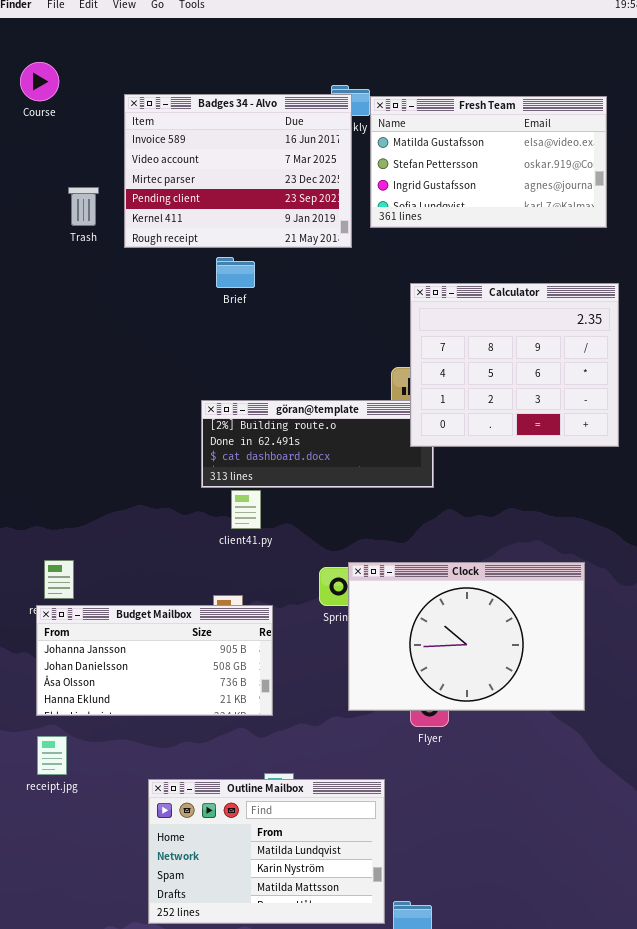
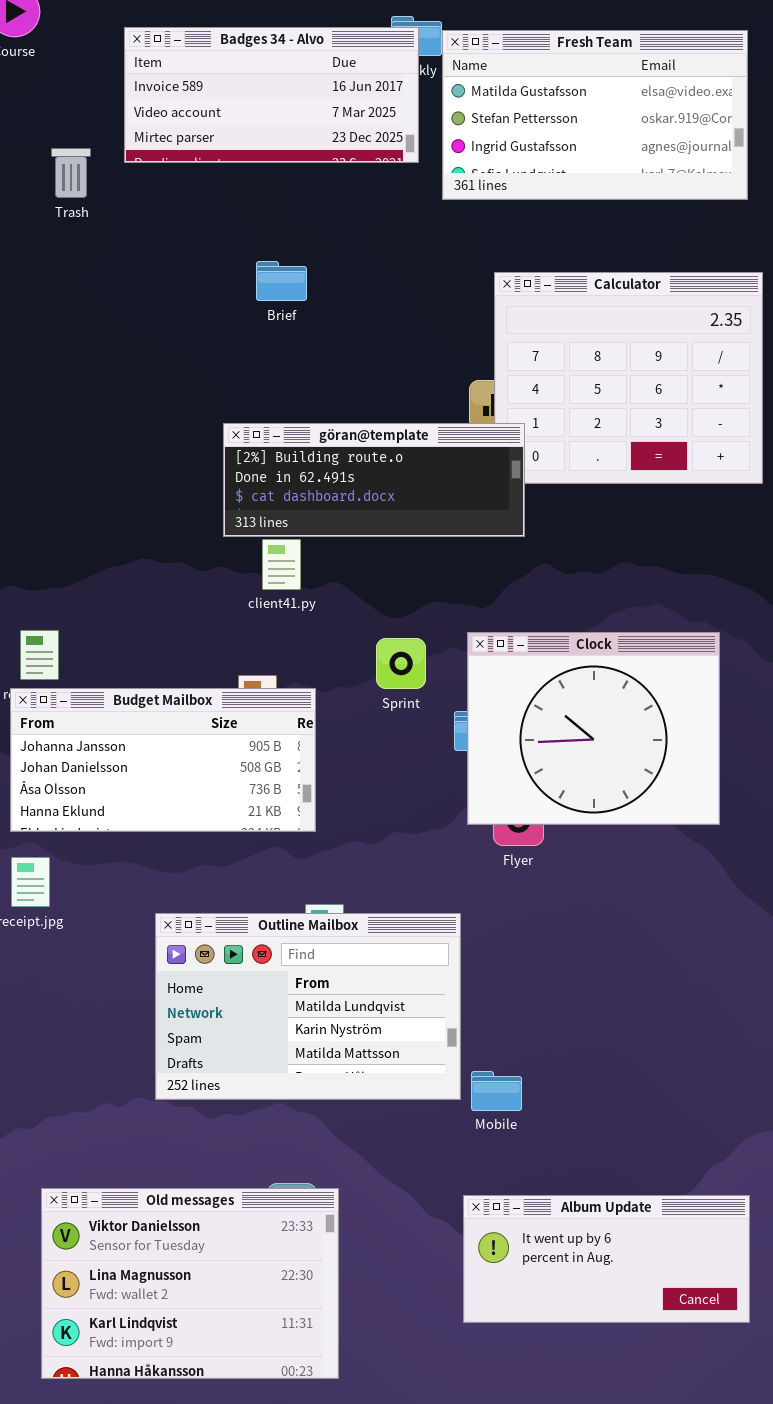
Badges 34 - Alvo: [124,94,352,248] -> [124,27,419,163], resized
Brief: [216,257,255,288] -> [256,261,307,301], moved
göran@template: [201,400,434,488] -> [223,423,525,537], raised
Clock: [348,562,585,711] -> [467,632,720,825], resized

